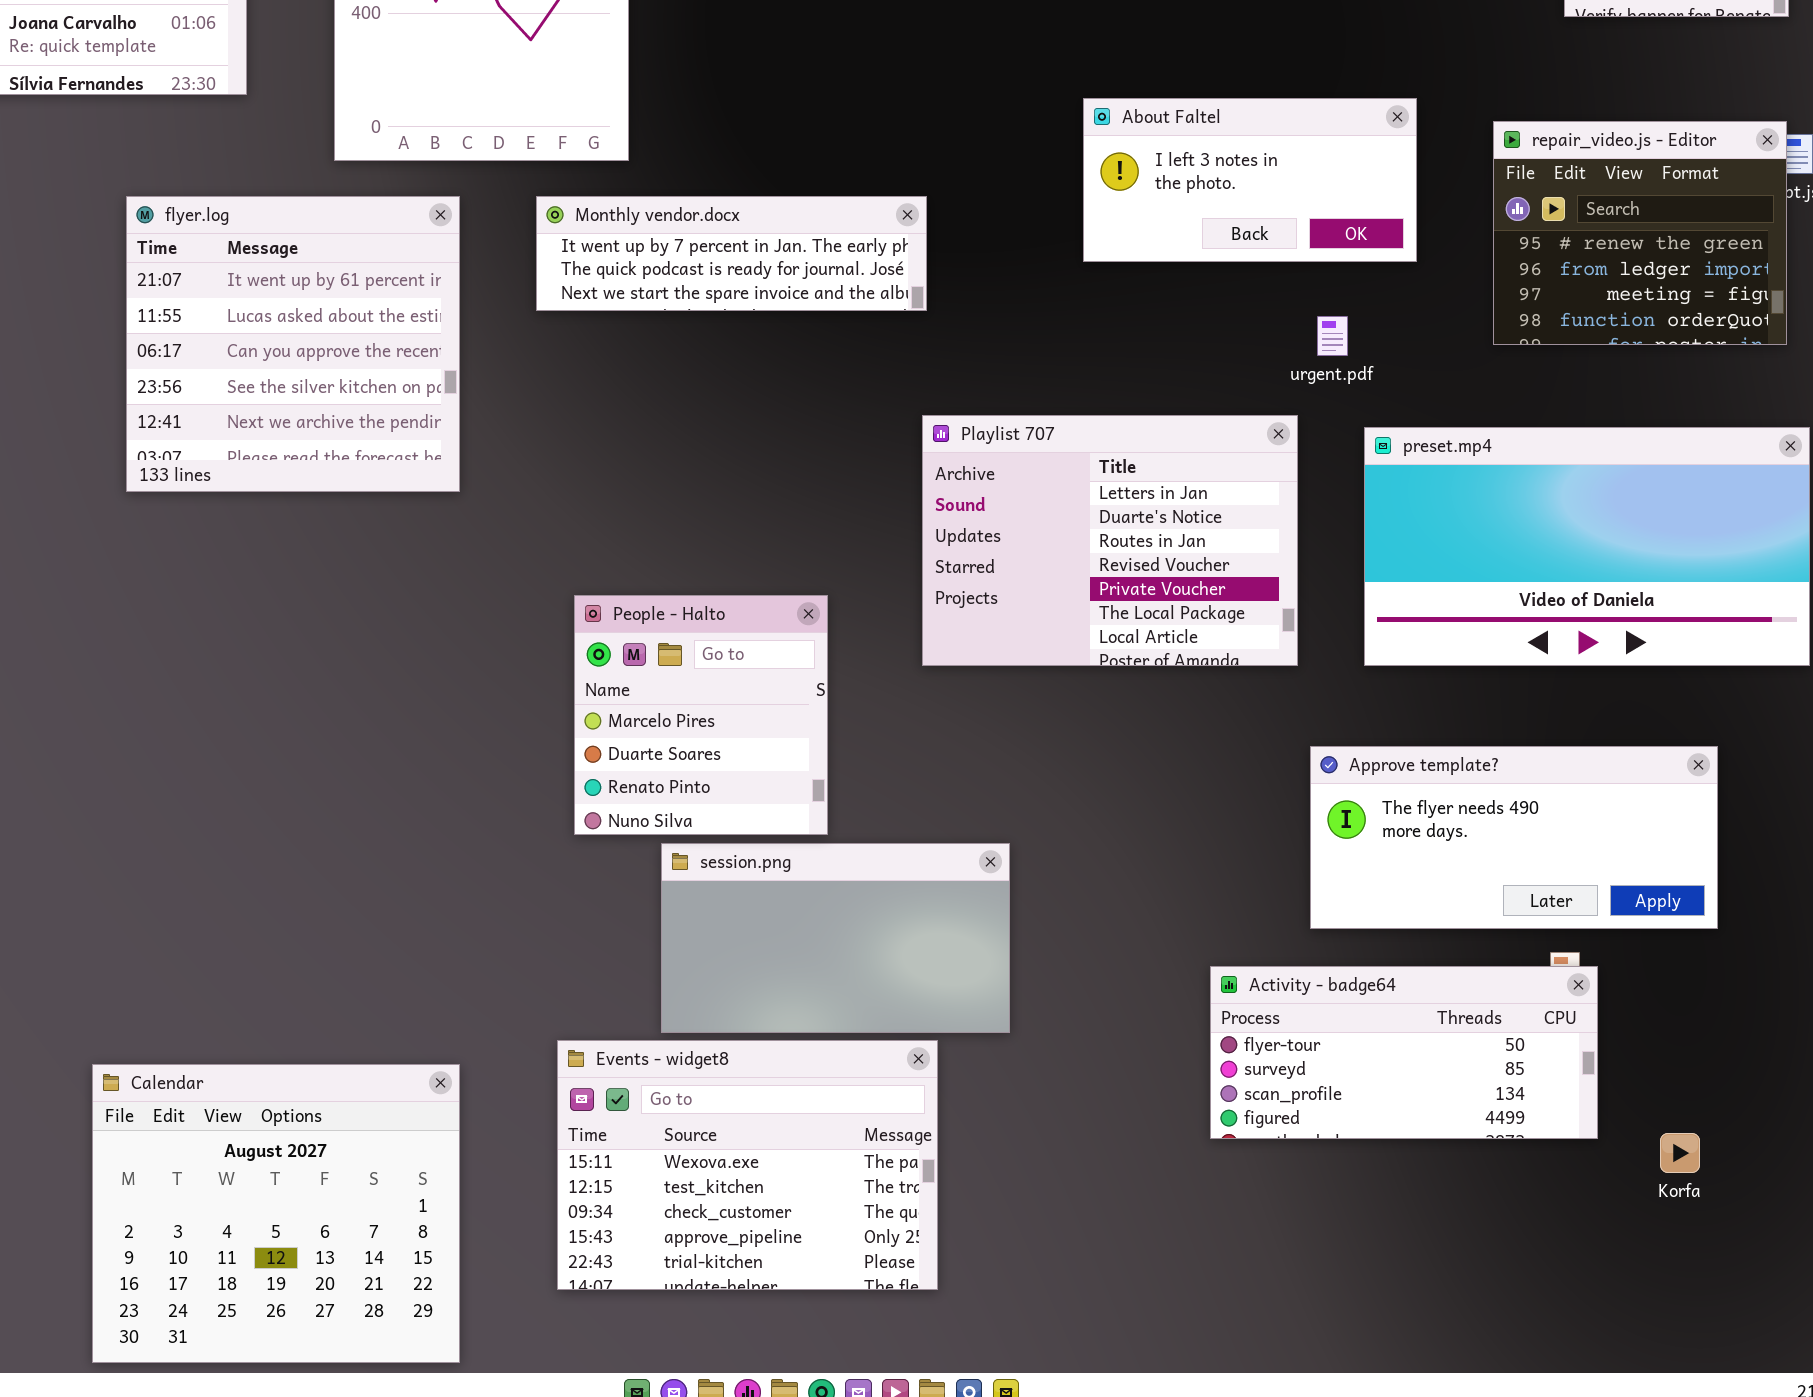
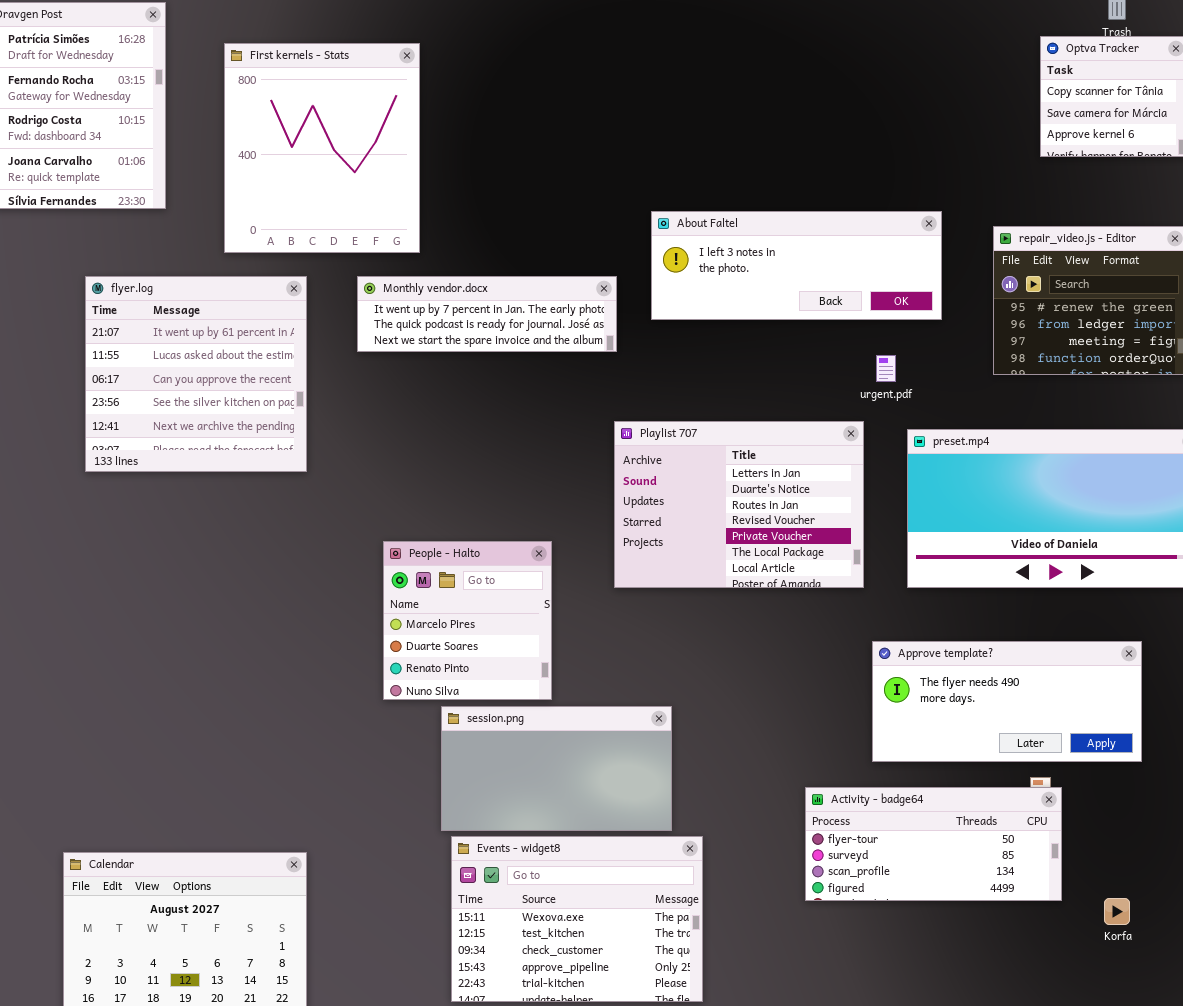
About Faltel: [1083,98,1417,262] -> [651,211,942,320], resized
Events - widget8: [557,1040,938,1290] -> [451,836,703,1002], moved

